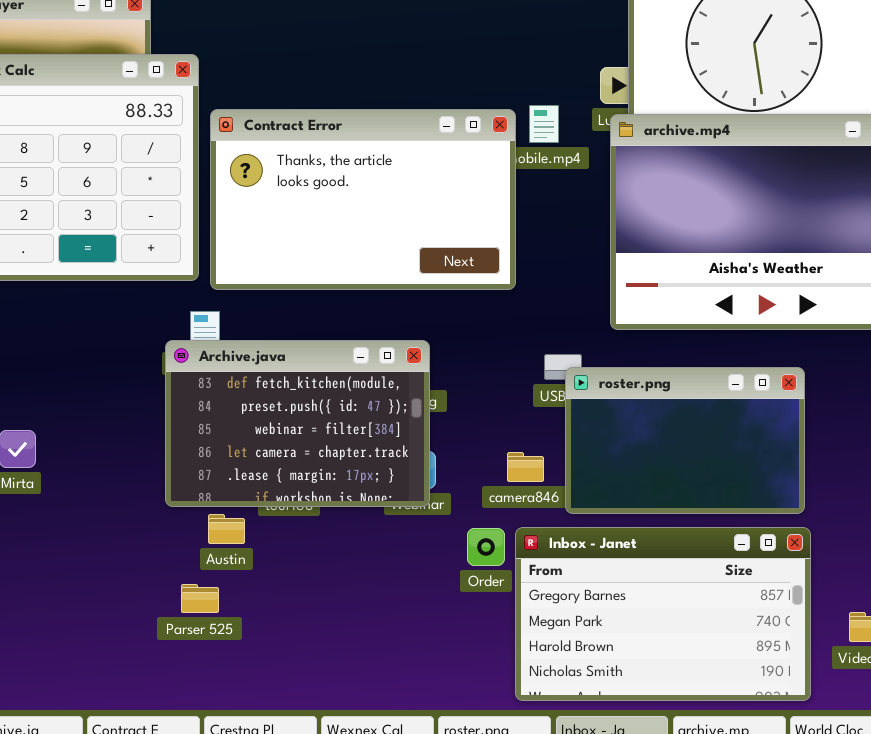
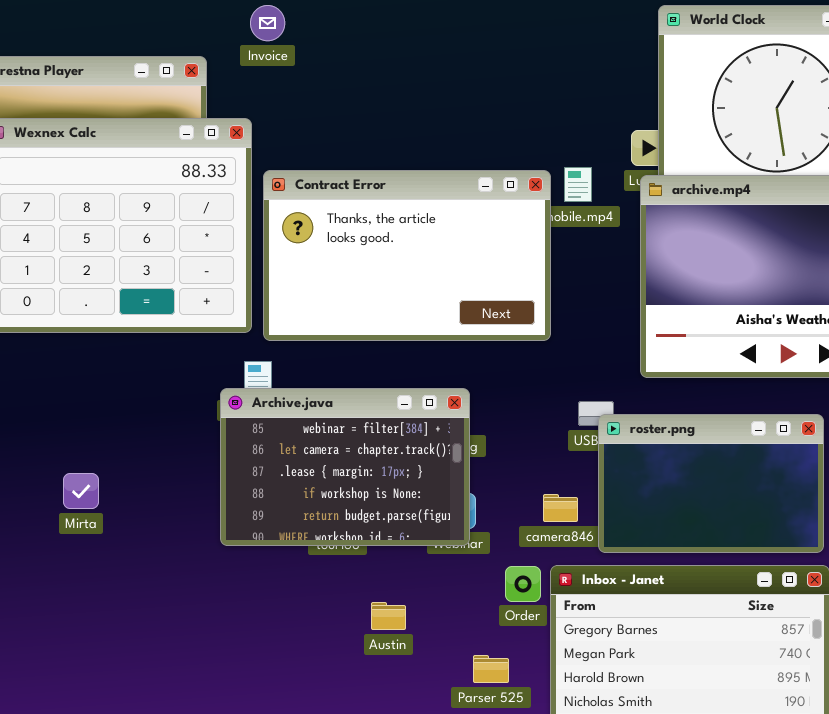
Archive.java: [165,340,430,507] -> [220,388,470,546], scrolled down 2 rows
Austin: [208,514,245,544] -> [371,602,406,630], moved
Parser 525: [181,584,219,613] -> [473,655,509,683], moved

